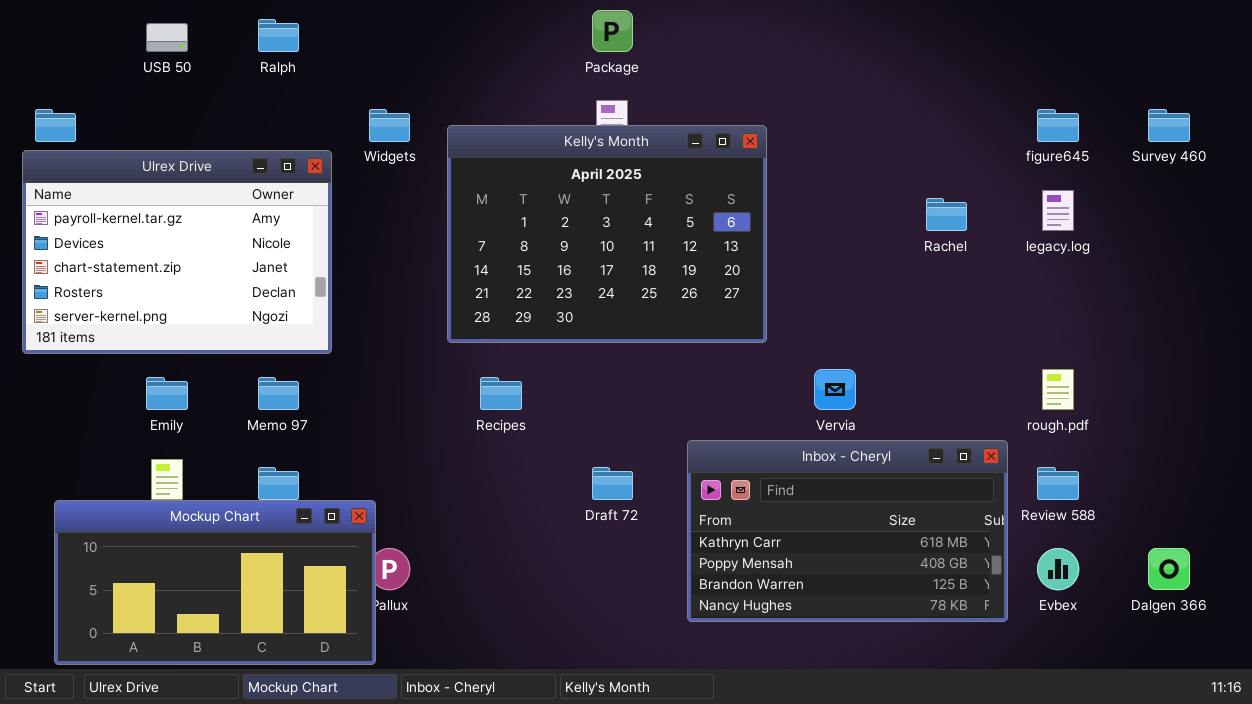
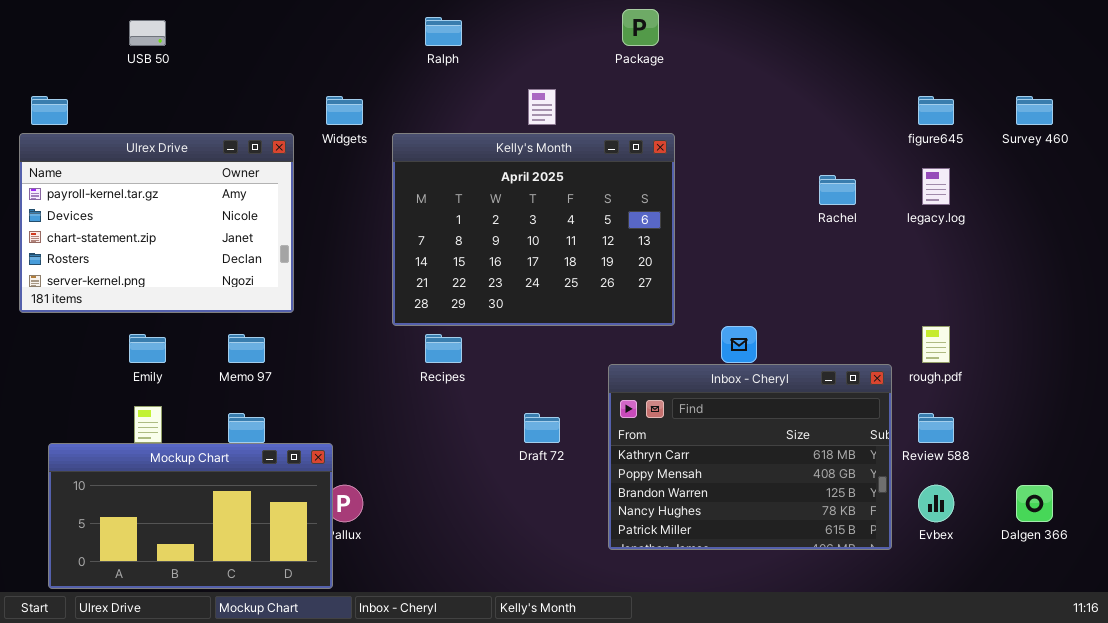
Package: [592,10,633,52] -> [622,9,659,46], moved
Ralph: [258,19,299,52] -> [425,17,462,46], moved
Kelly's Month: [447,125,767,343] -> [392,133,675,326], moved
Inbox - Cheryl: [687,440,1008,622] -> [608,364,892,550], resized

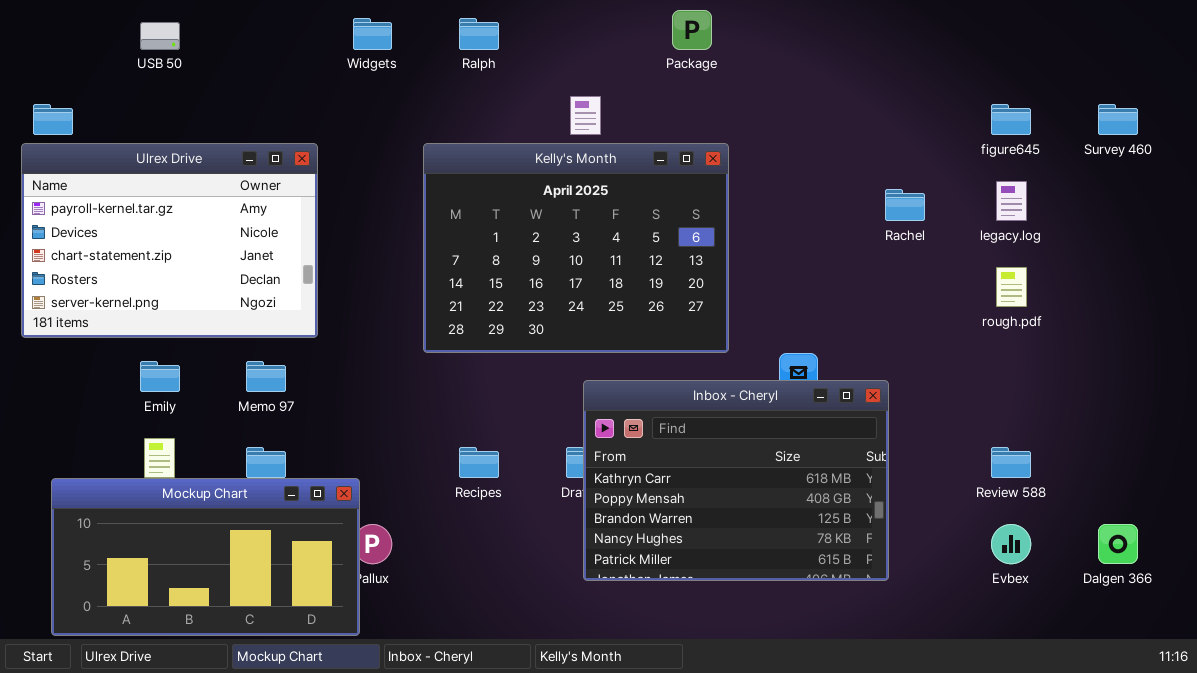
Widgets: [326,96,363,125] -> [353,18,392,50], moved
rough.pdf: [922,326,950,363] -> [996,267,1027,307], moved
Recipes: [425,334,462,363] -> [459,447,499,478], moved
Inbox - Cheryl: [608,364,892,550] -> [583,380,889,581], moved

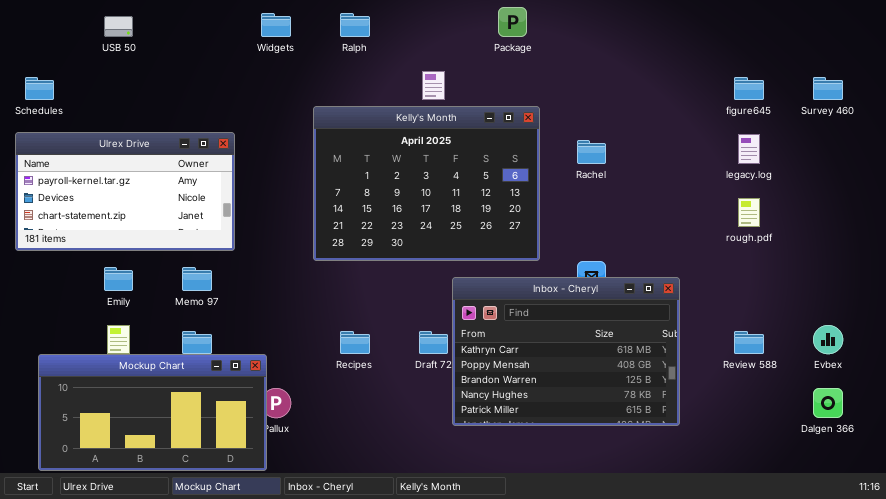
Ulrex Drive: [21,143,318,338] -> [15,132,235,251], resized
Rachel: [885,189,925,221] -> [577,140,606,164], moved
Inbox - Cheryl: [583,380,889,581] -> [452,277,680,426], moved
Evbex: [991,524,1031,564] -> [813,325,843,354], moved

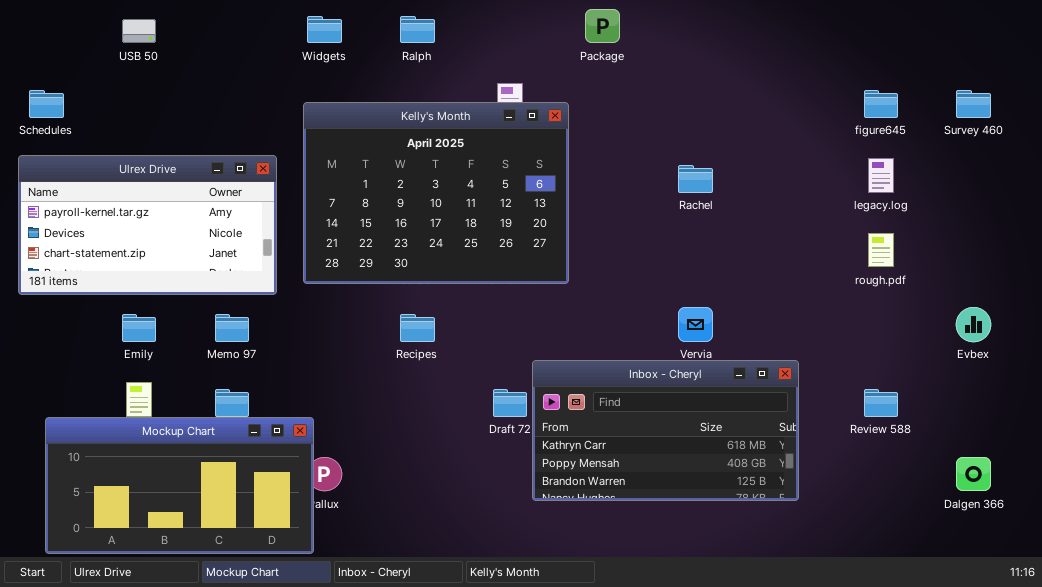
Kelly's Month: [313,106,540,261] -> [303,102,569,284], moved
Inbox - Cheryl: [452,277,680,426] -> [532,360,799,501], resized
Evbex: [813,325,843,354] -> [956,307,991,342], moved
Recipes: [340,331,370,354] -> [400,314,435,342], moved

